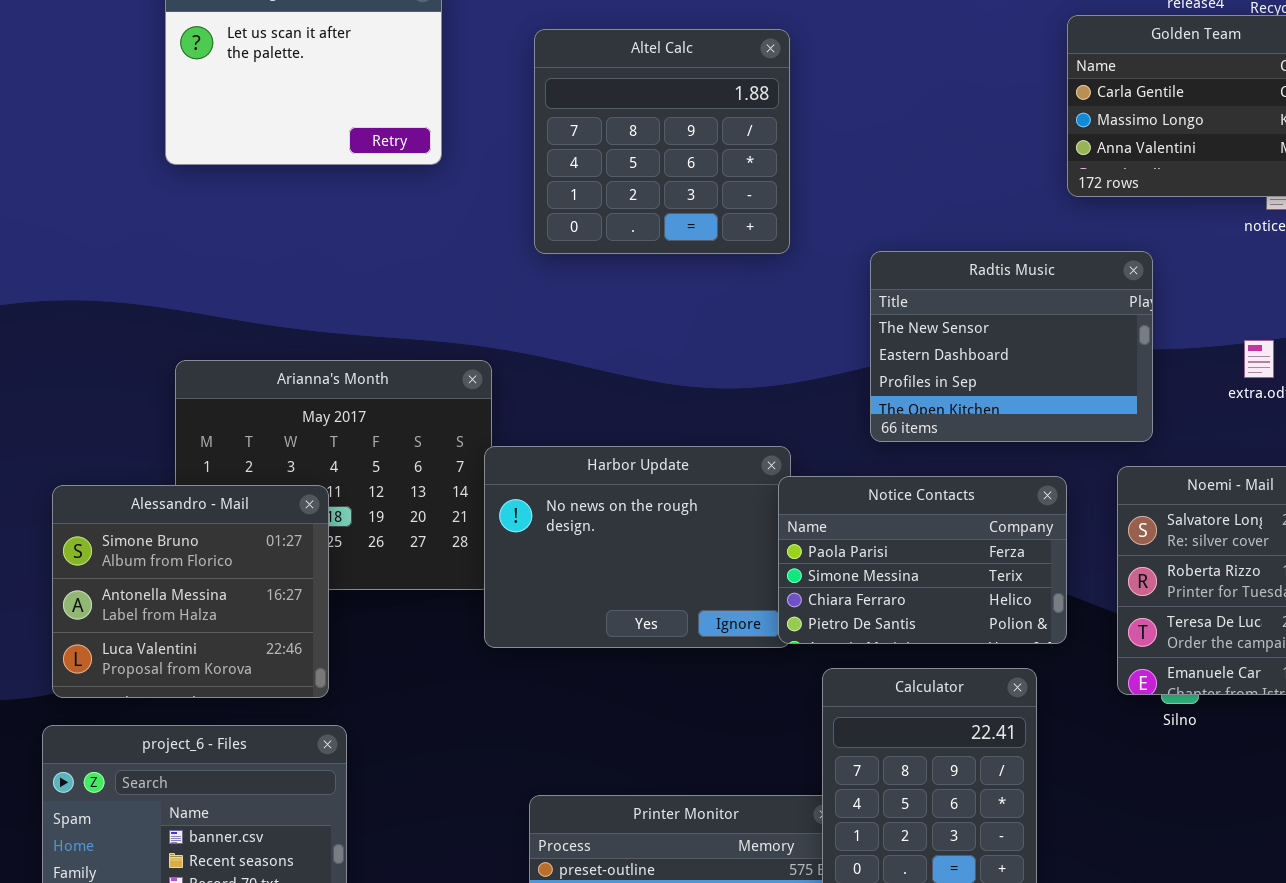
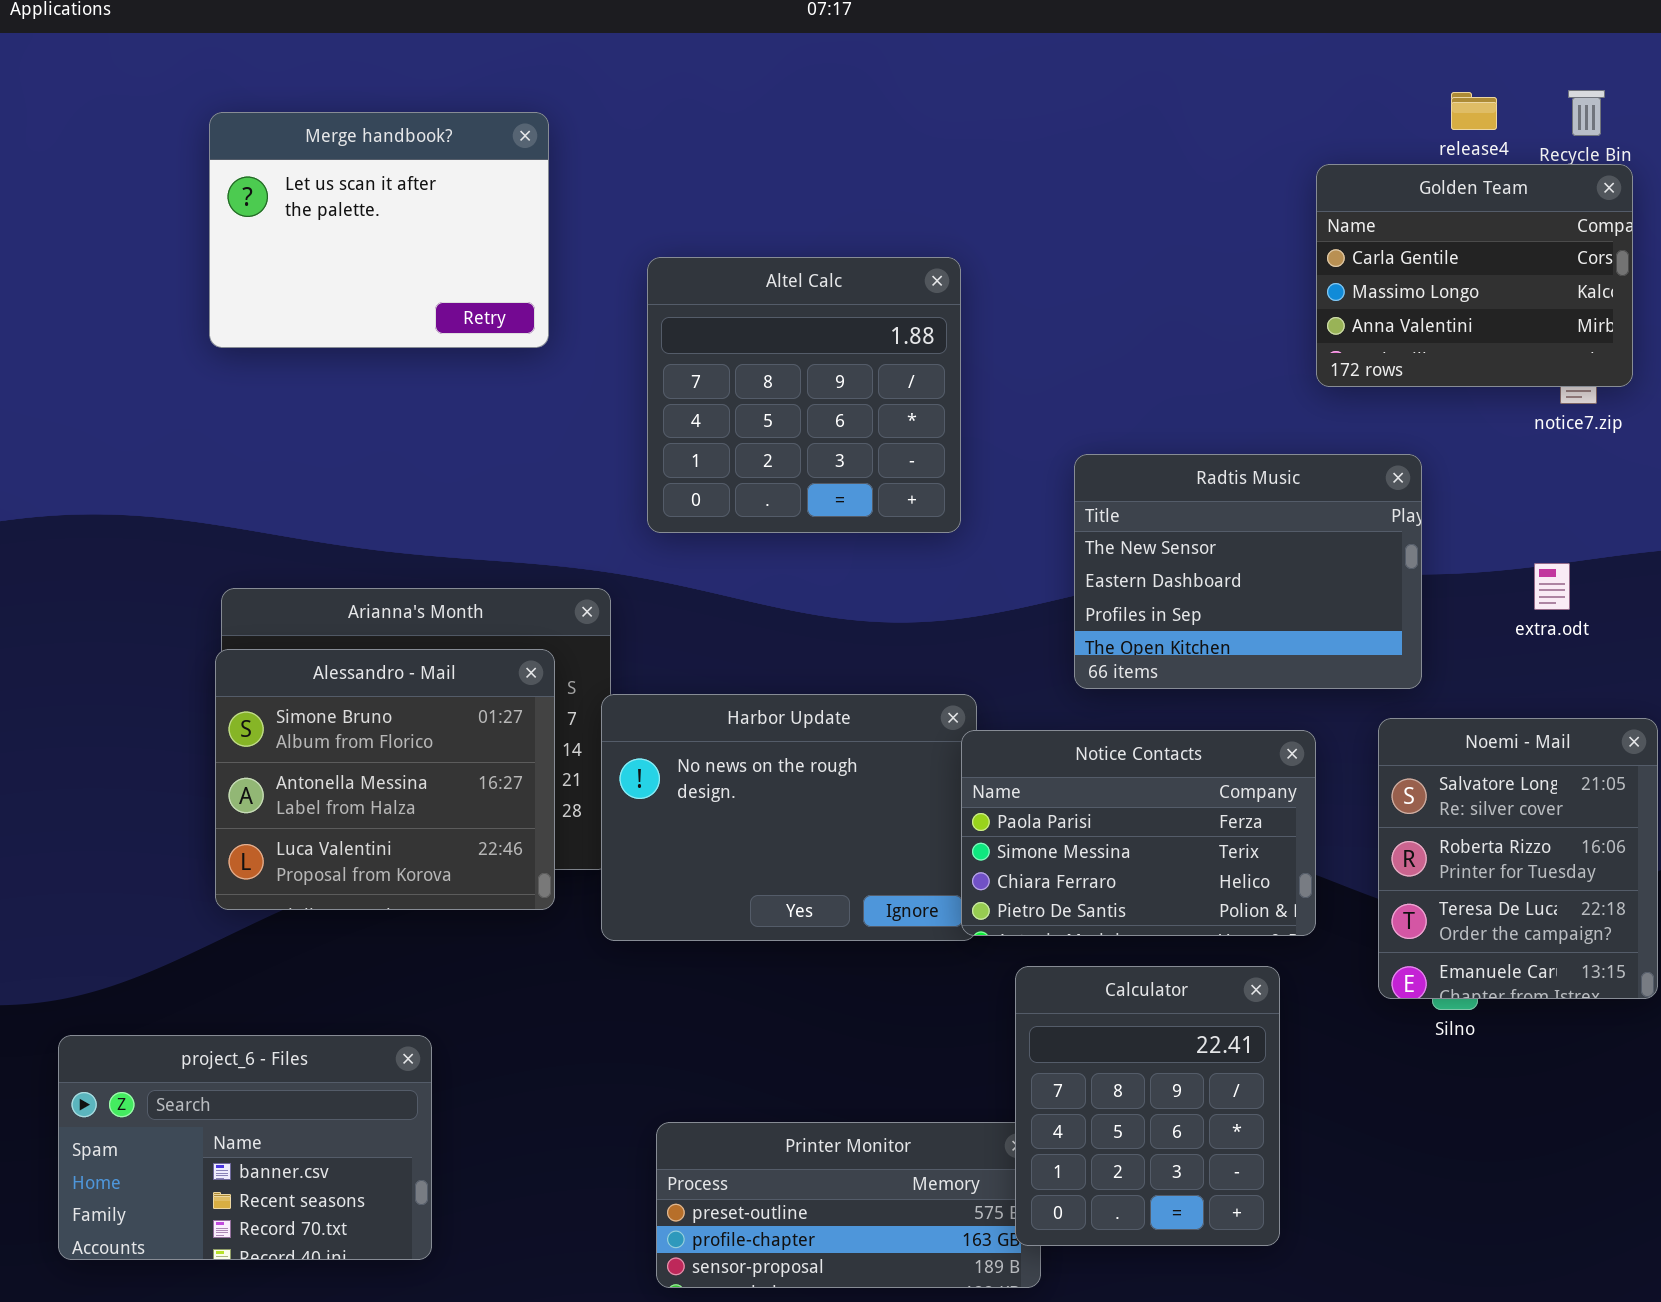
Altel Calc: [534,29,790,254] -> [647,257,961,533], moved
Alessandro - Mail: [52,485,329,698] -> [215,649,555,910], moved

